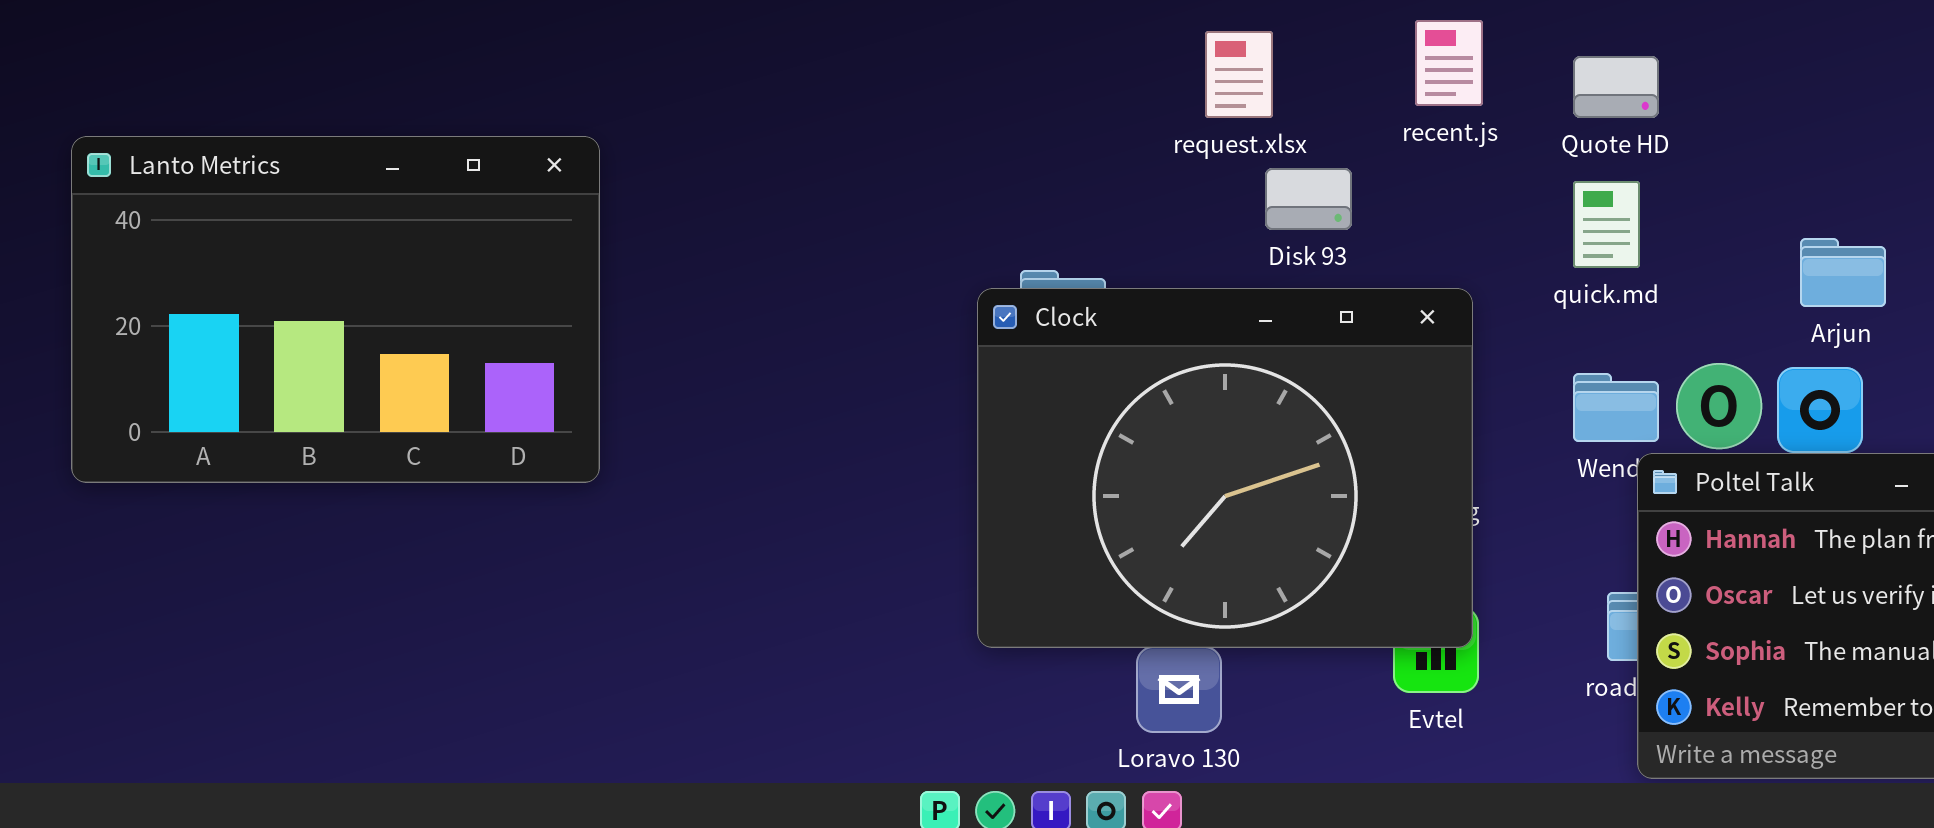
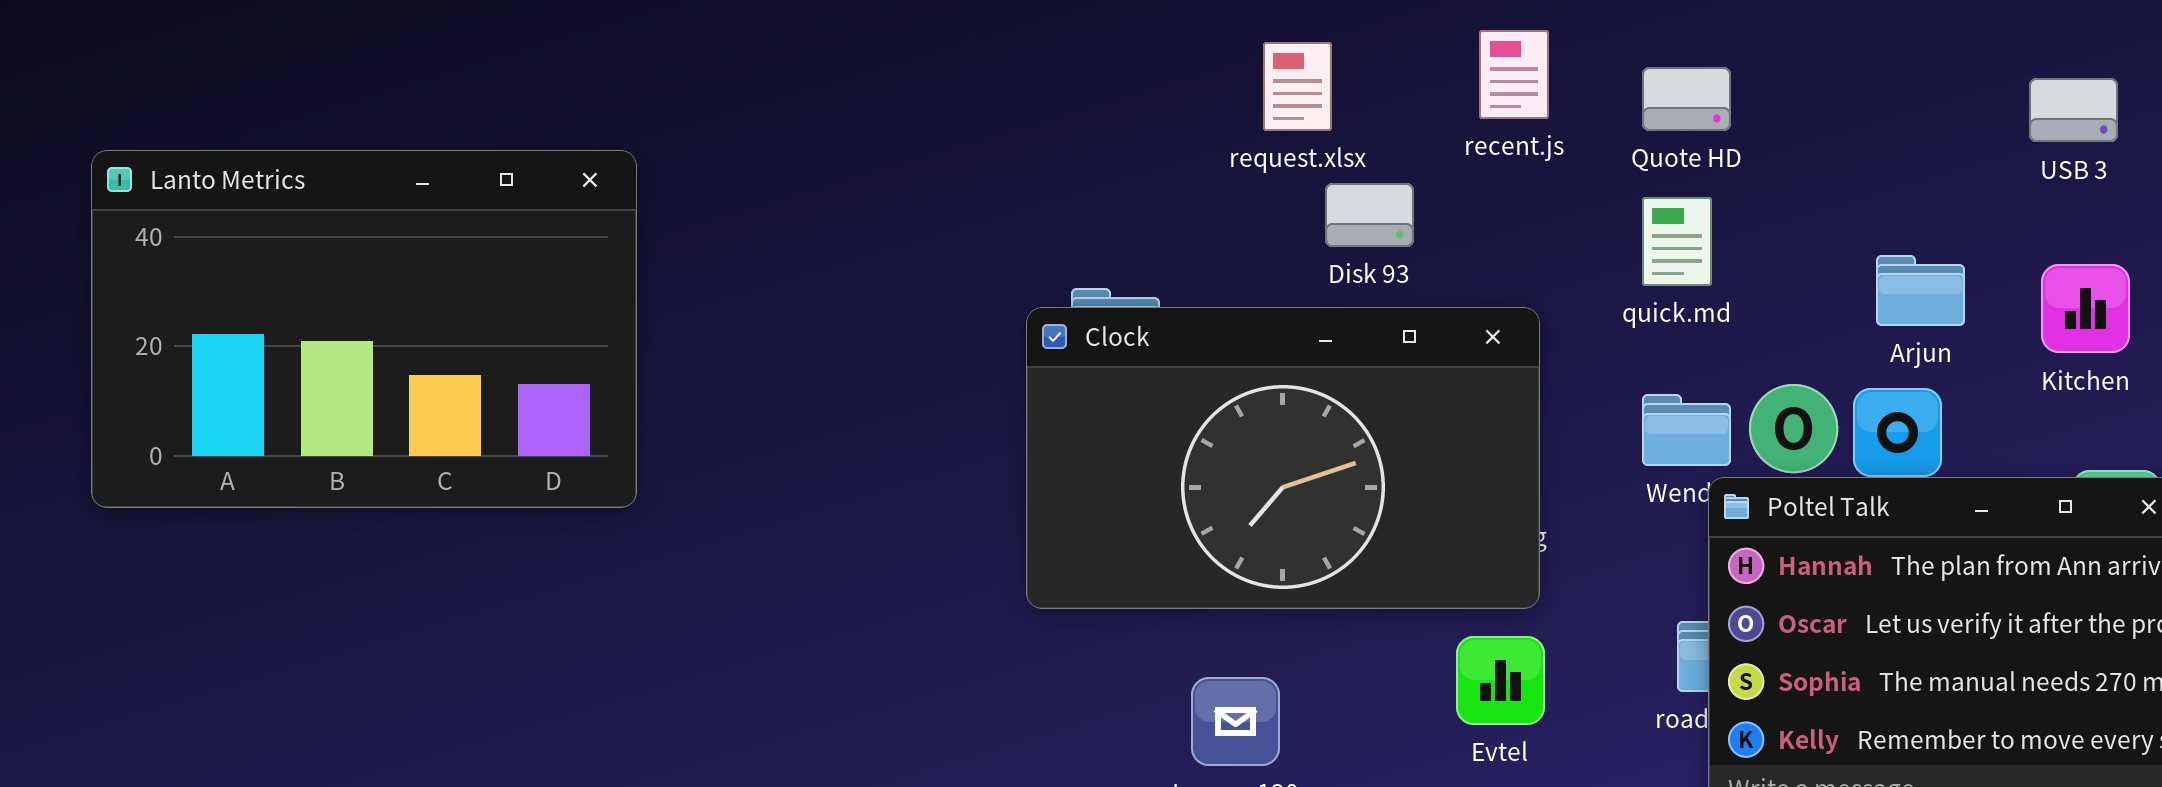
Clock: [977,288,1473,648] -> [1026,307,1540,609], resized

